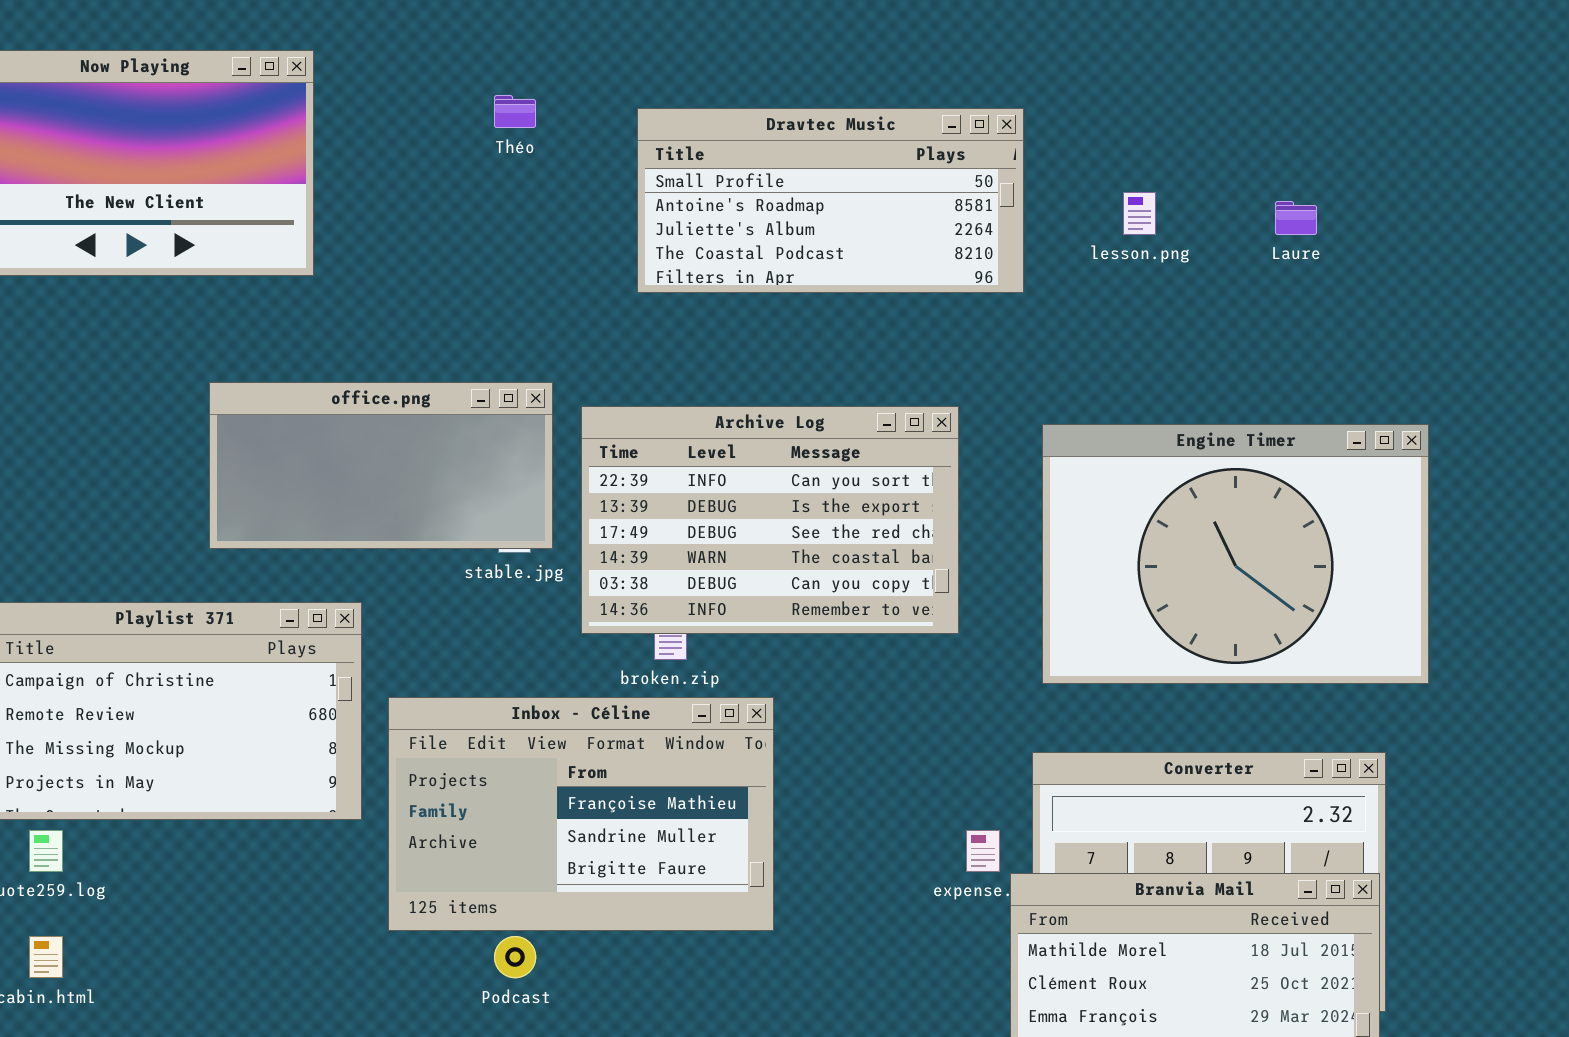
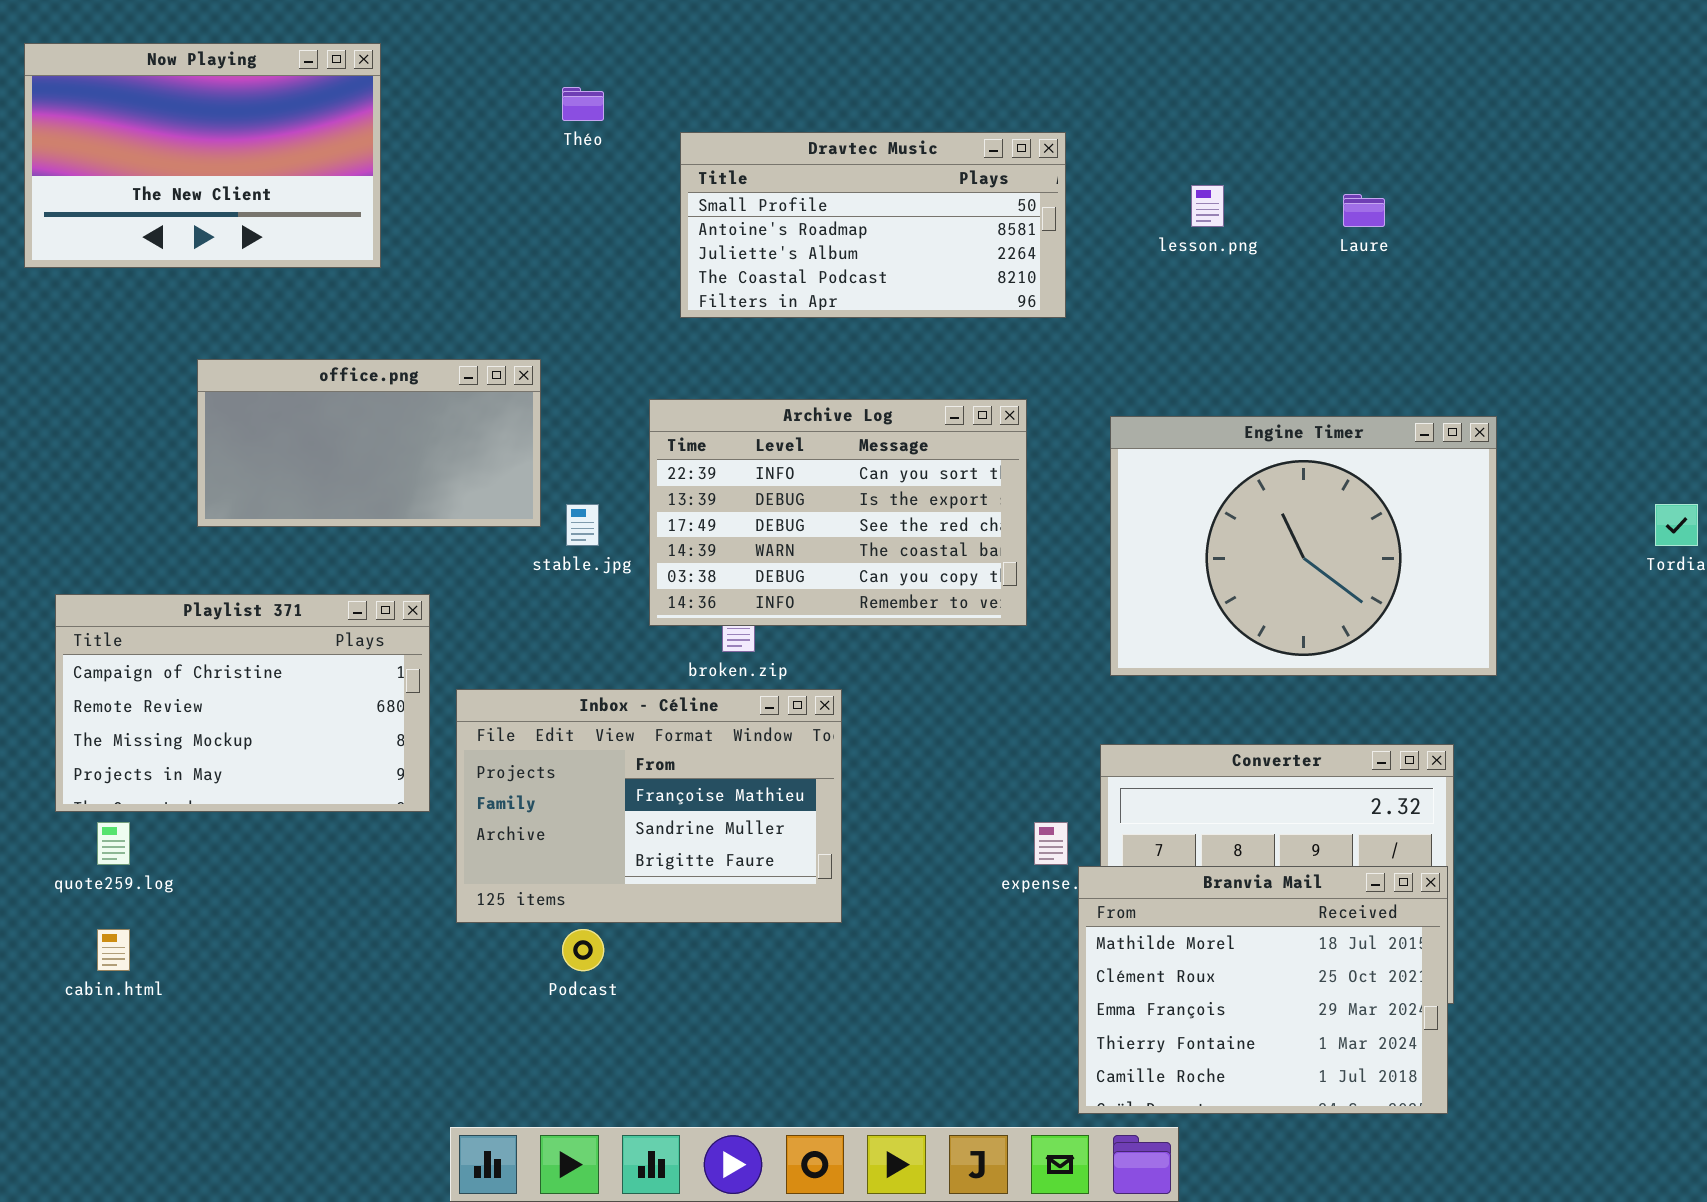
Dravtec Music: [637,108,1024,293] -> [680,132,1066,318], moved
office.png: [209,382,553,549] -> [197,359,541,527], moved

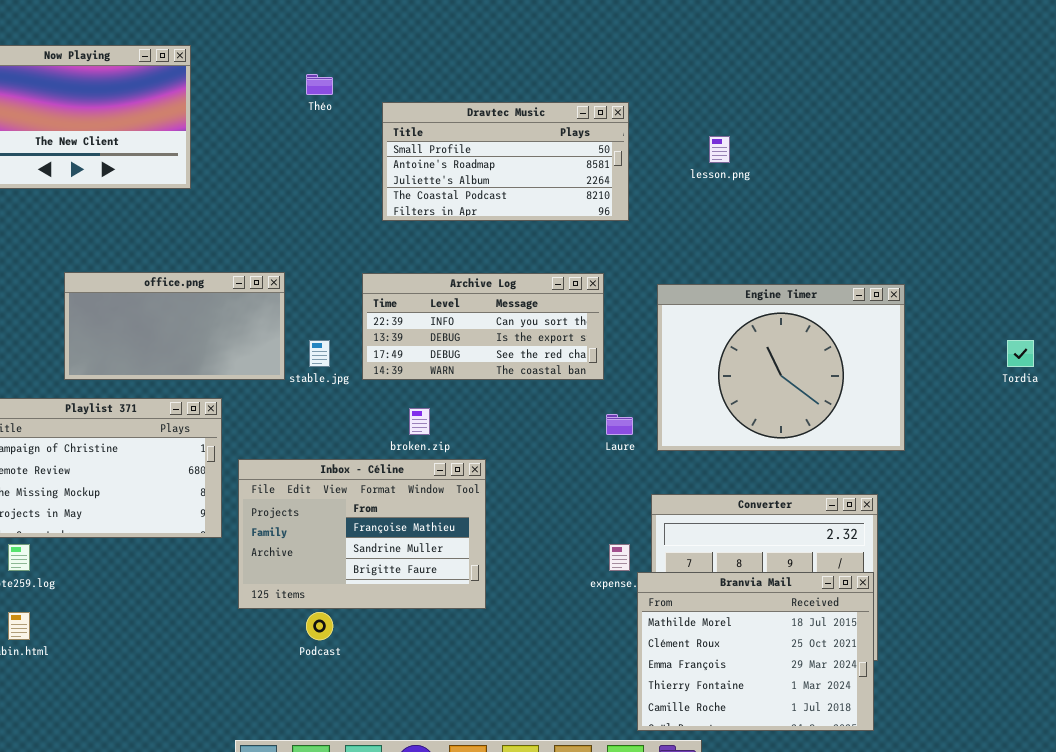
Laure: [1343,194,1385,227] -> [606,414,633,435], moved
office.png: [197,359,541,527] -> [64,272,285,380], moved
Archive Log: [649,399,1027,626] -> [362,273,604,380], resized

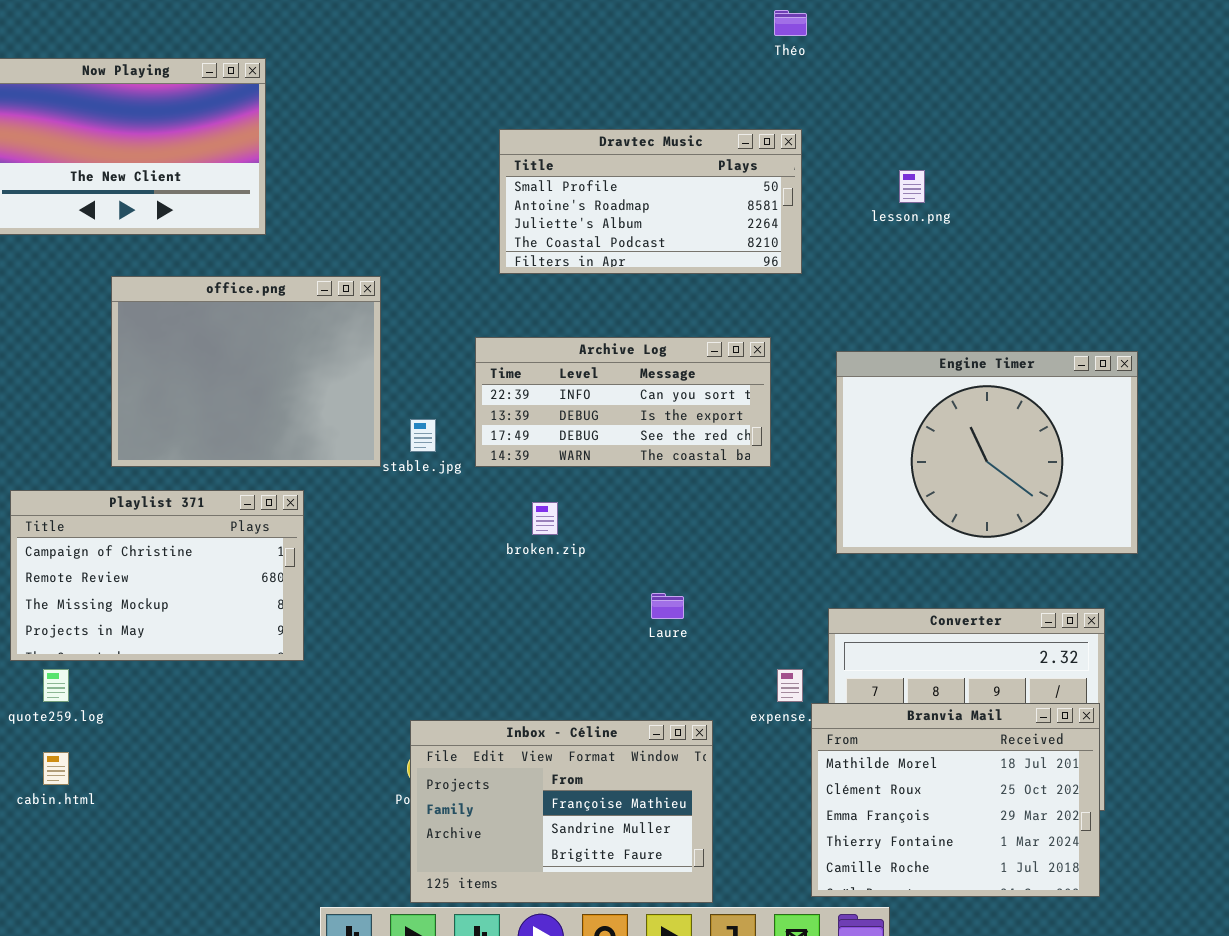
Théo: [306,74,333,95] -> [774,10,807,36], moved
office.png: [64,272,285,380] -> [111,276,381,467], resized
Laure: [606,414,633,435] -> [651,593,684,619], moved
Inbox - Céline: [238,459,486,609] -> [410,720,713,903], moved

